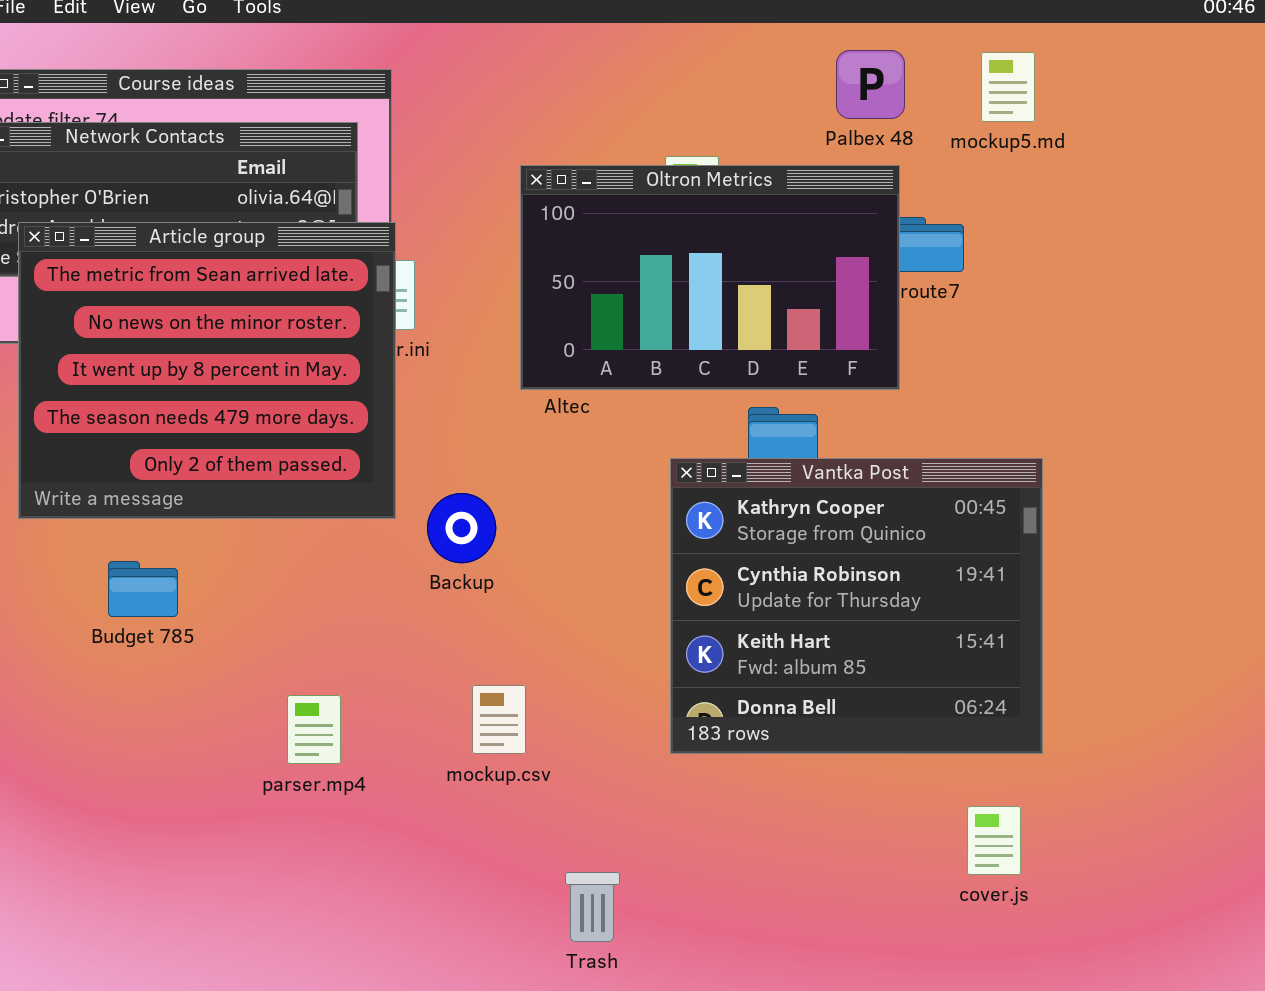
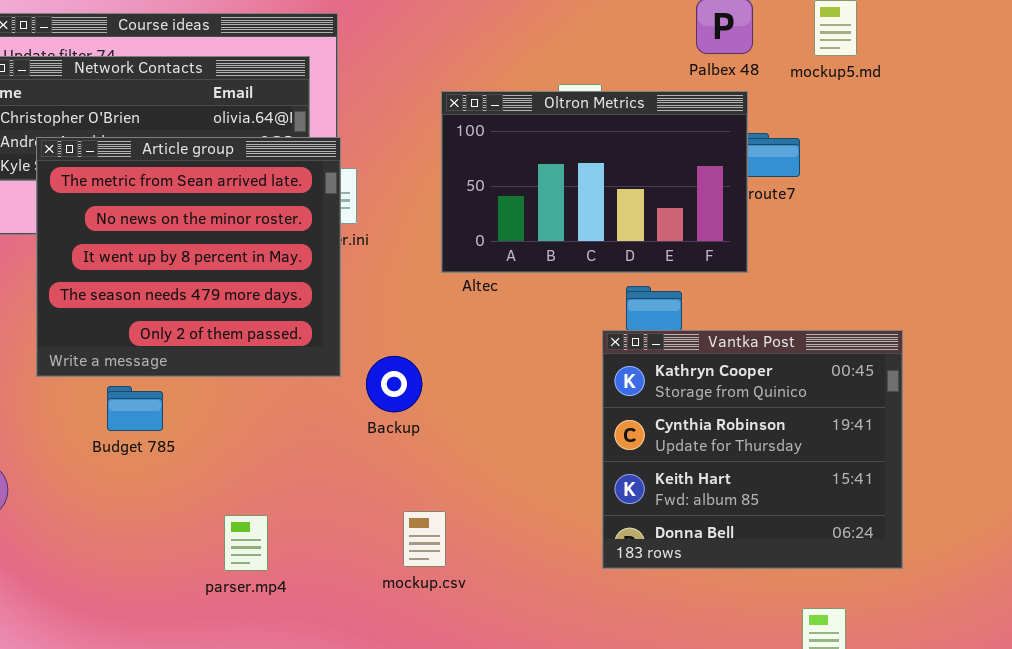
Vantka Post: [670,458,1043,754] -> [602,330,903,569], moved
Budget 785: [108,561,178,617] -> [107,386,163,431], moved
parser.mp4: [287,695,341,764] -> [224,515,268,571], moved

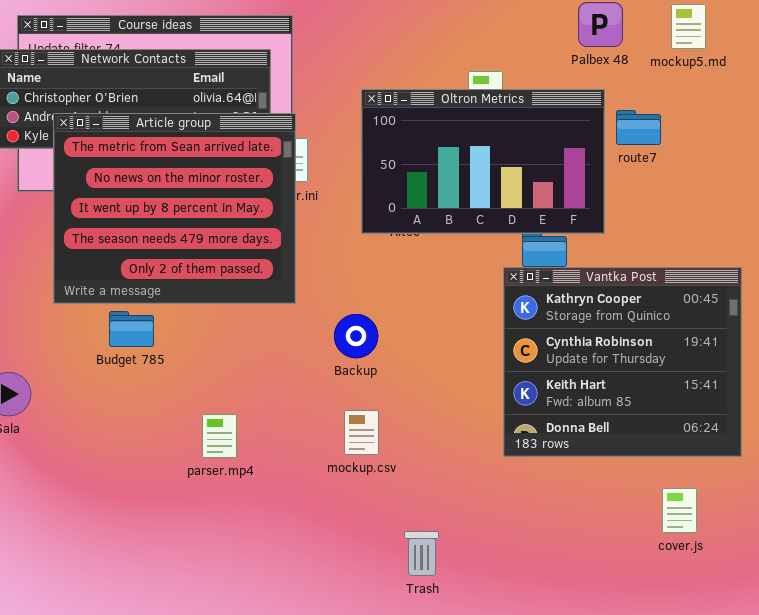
Oltron Metrics: [441,91,748,273] -> [361,89,605,234], moved
Backup: [366,356,422,412] -> [334,314,378,358], moved

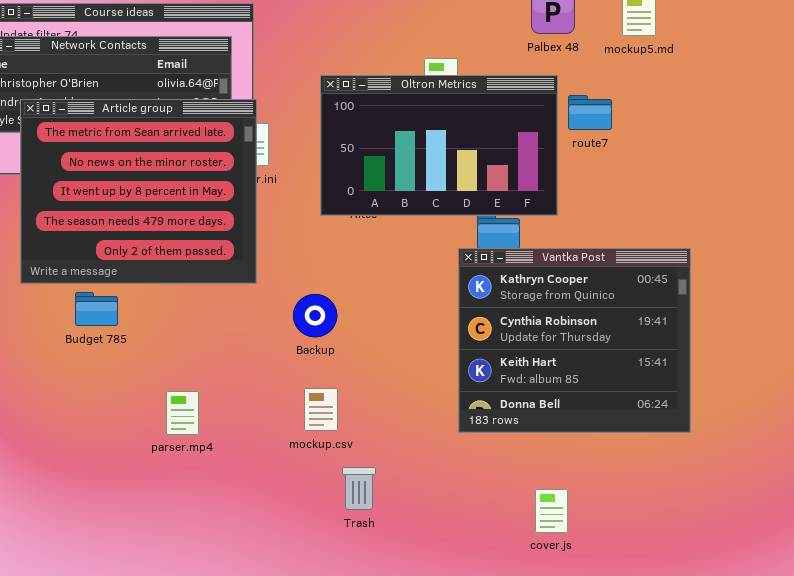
cover.js: [662,488,697,533] -> [535,489,568,533], moved
Trash: [404,531,439,576] -> [342,467,376,510], moved

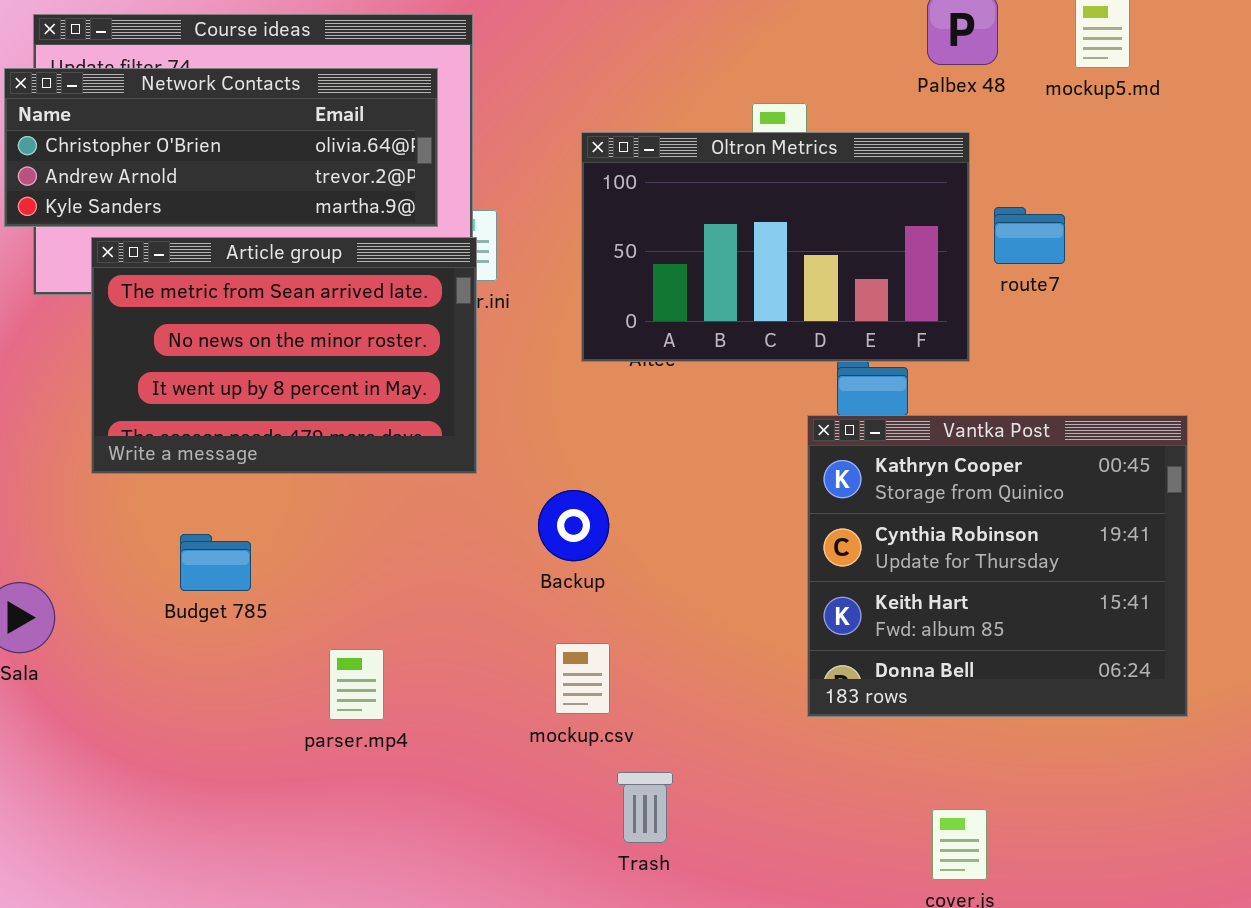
route7: [568,95,612,130] -> [994,207,1065,264], moved
Article group: [20,99,257,284] -> [91,237,477,474], resized
Budget 785: [75,292,118,326] -> [180,534,251,591], moved

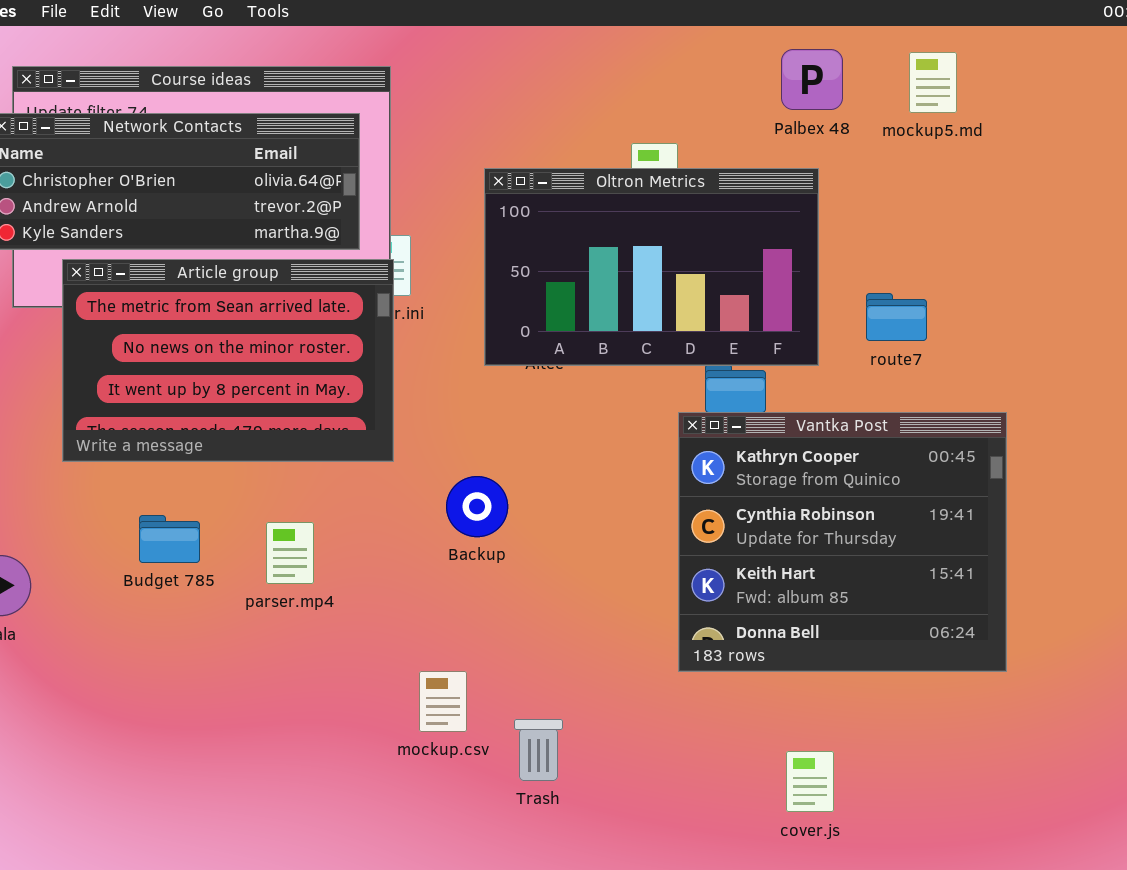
route7: [994,207,1065,264] -> [866,293,927,341], moved
mockup.csv: [555,643,610,714] -> [419,671,467,732], moved
parser.mp4: [329,649,384,720] -> [266,522,314,584], moved

